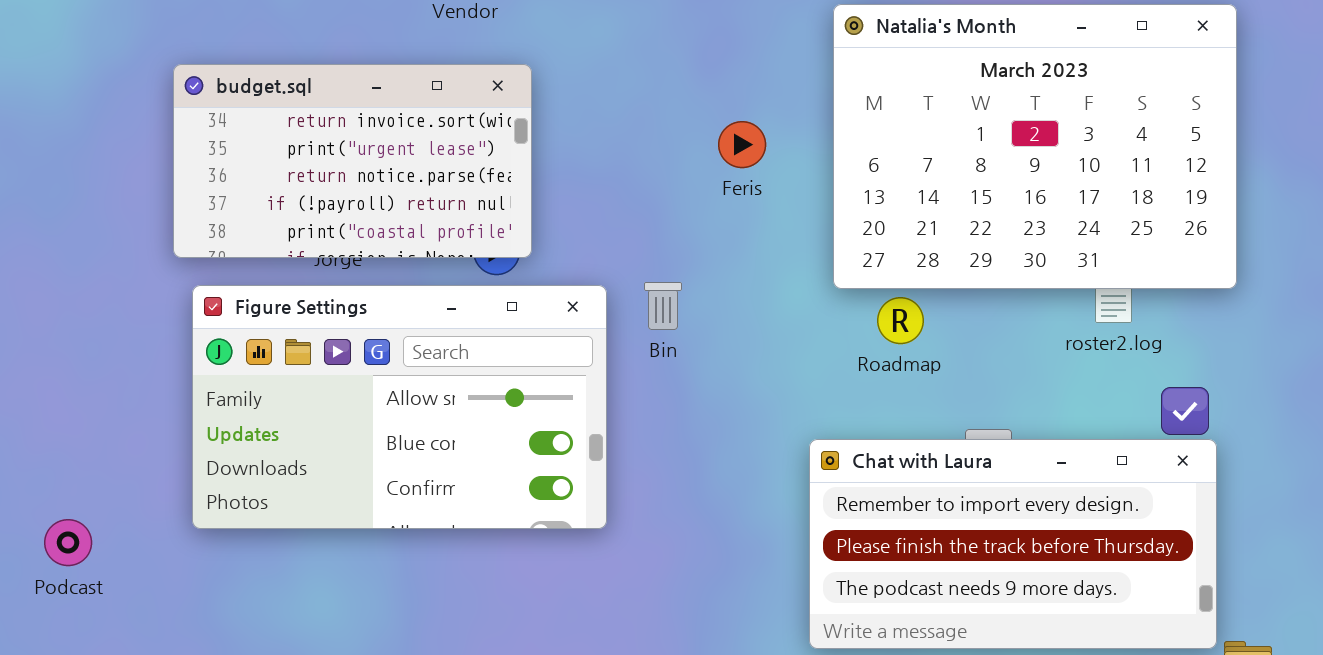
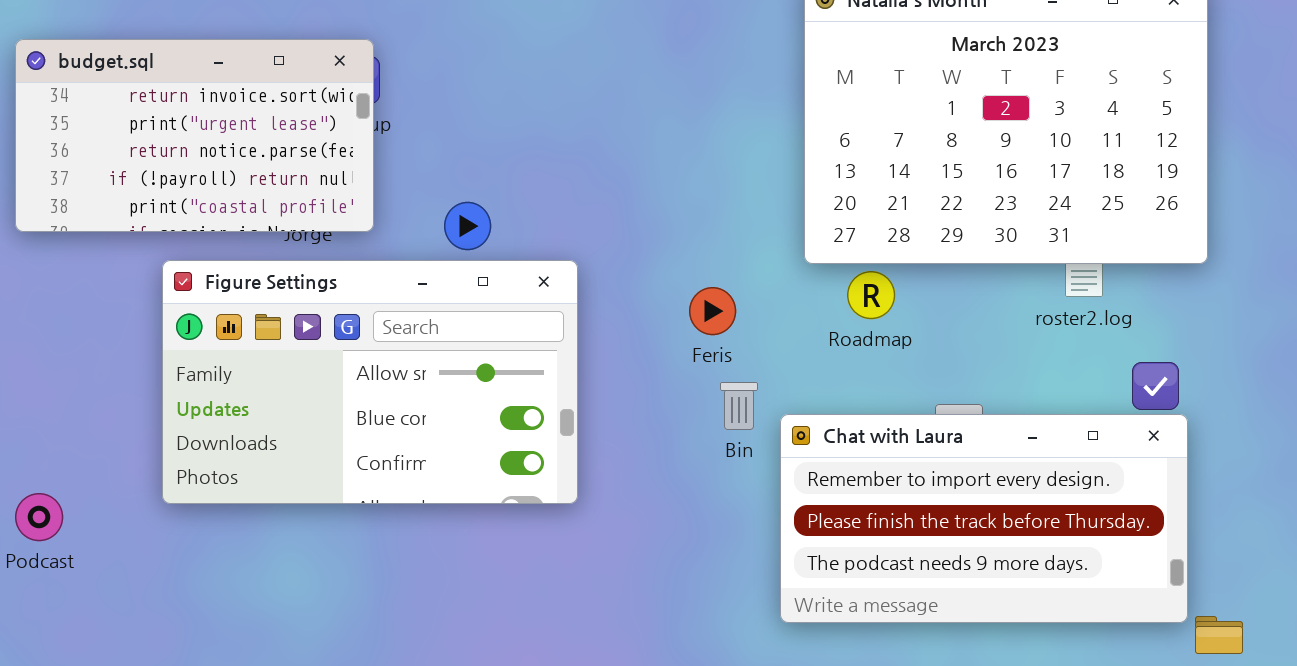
budget.sql: [173,64,532,258] -> [15,39,374,232], moved
Feris: [718,121,766,168] -> [689,287,736,335], moved
Bin: [644,282,682,330] -> [720,382,758,430], moved

